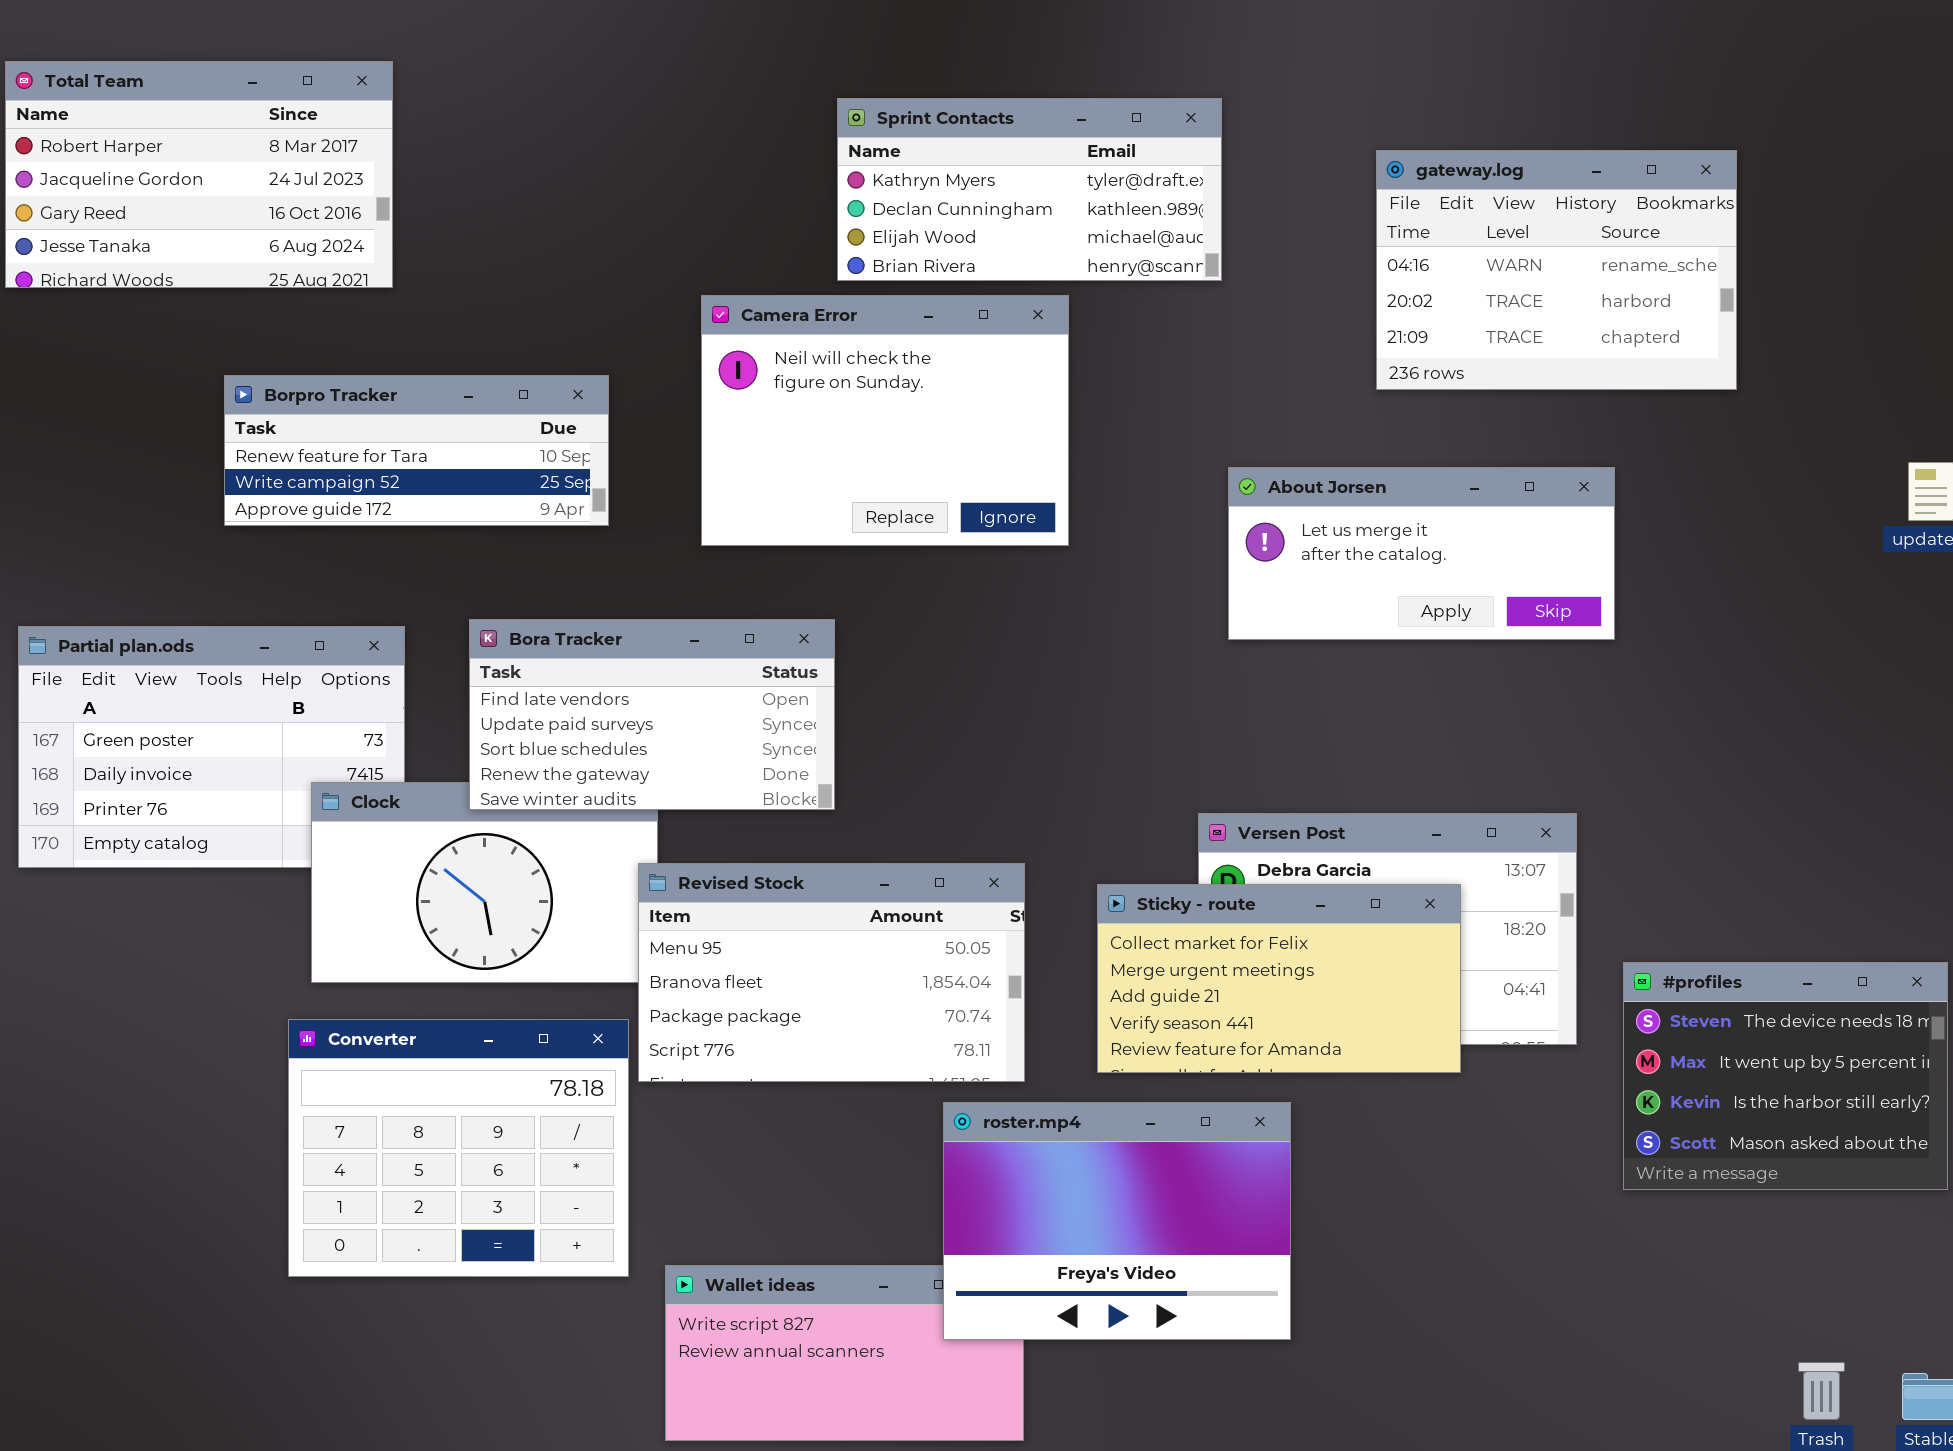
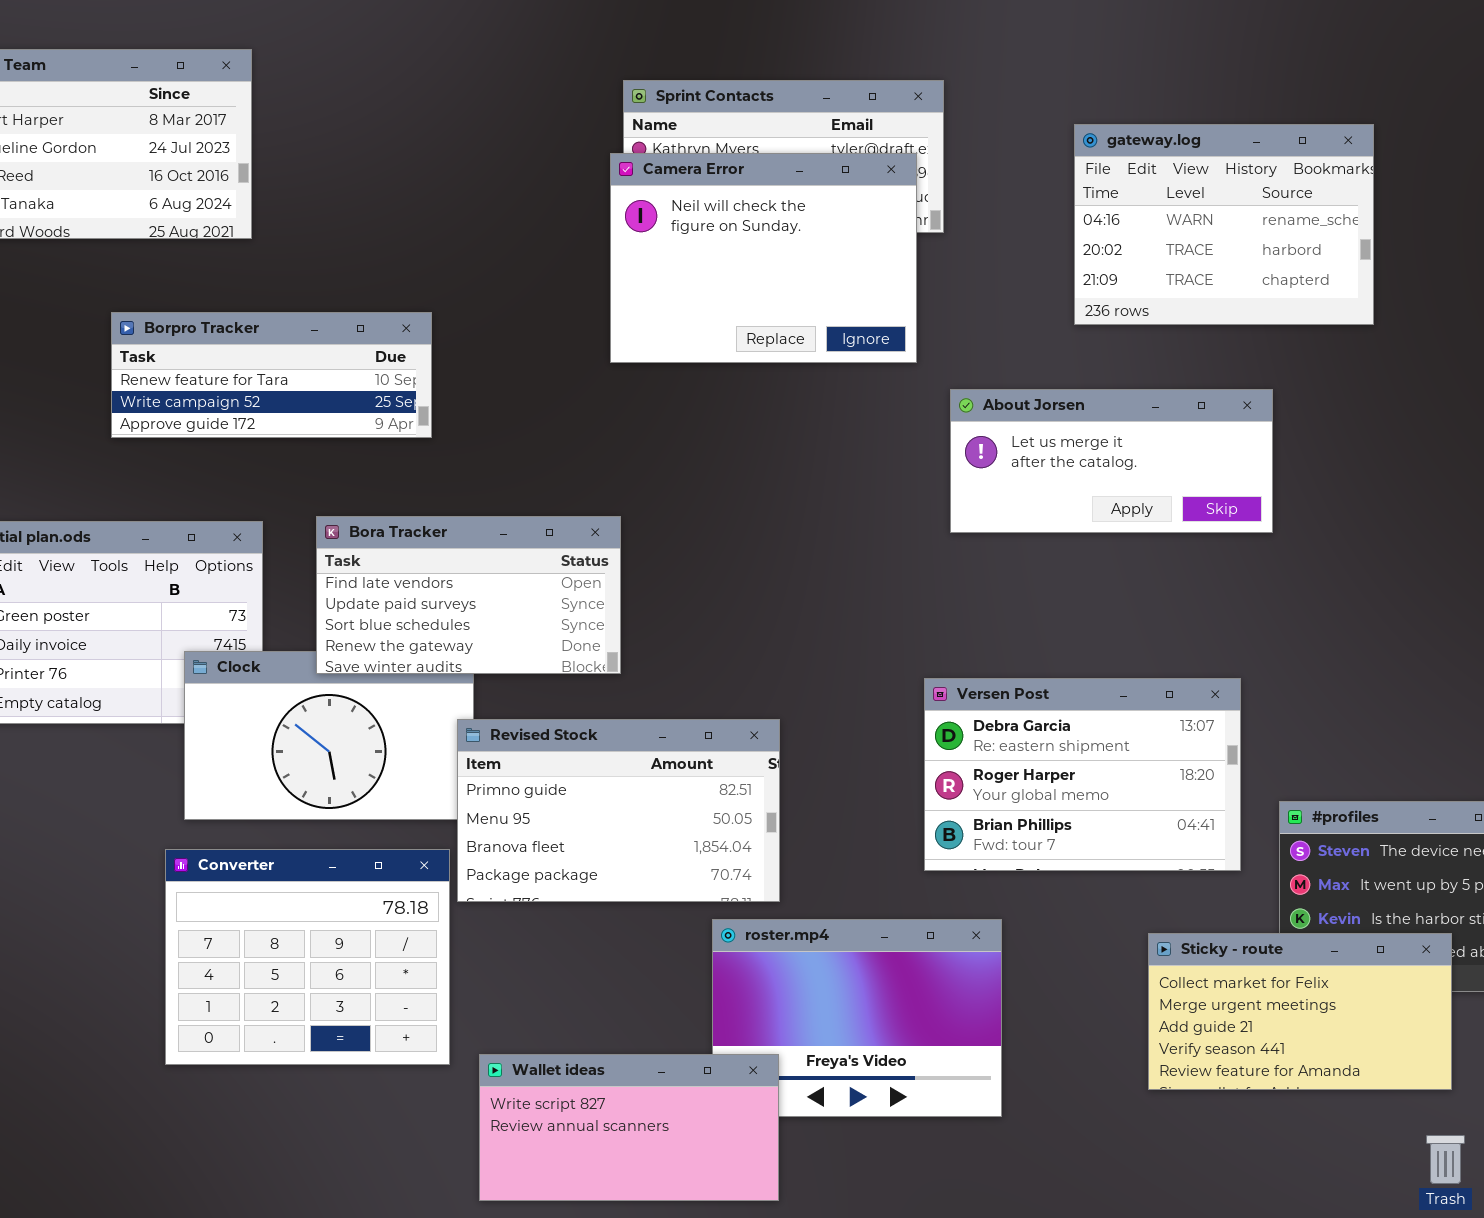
Camera Error: [701,295,1069,546] -> [610,153,917,363], moved
Revised Stock: [638,863,1025,1082] -> [457,719,780,902], scrolled up 1 row
Sticky - route: [1097,884,1461,1073] -> [1148,933,1452,1090], moved
Wallet ideas: [665,1265,1024,1441] -> [479,1054,779,1201], raised

